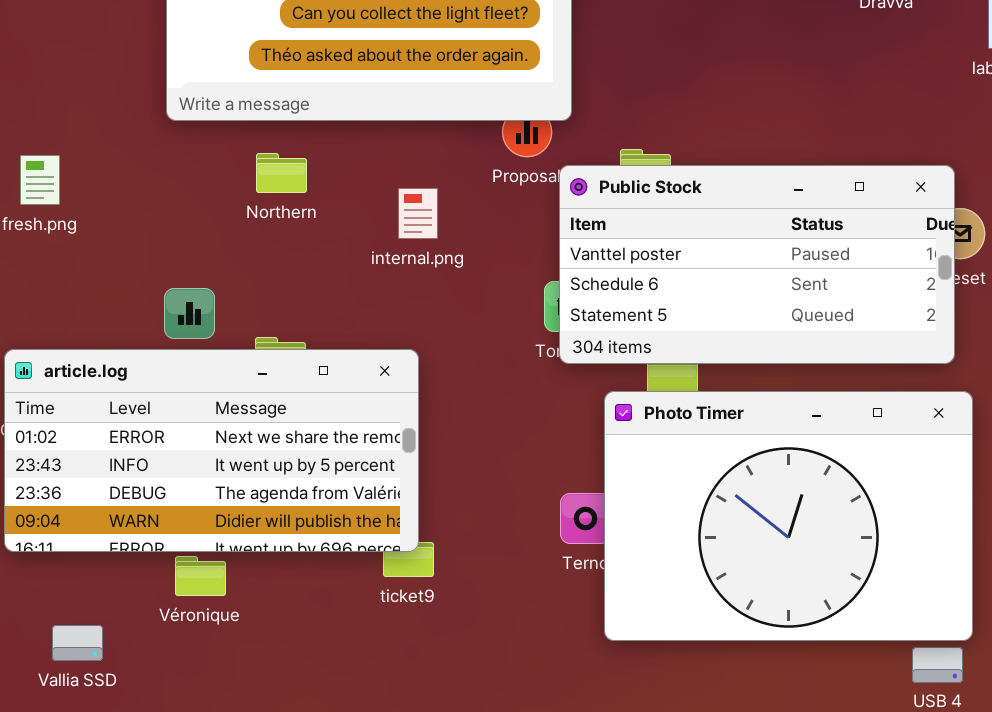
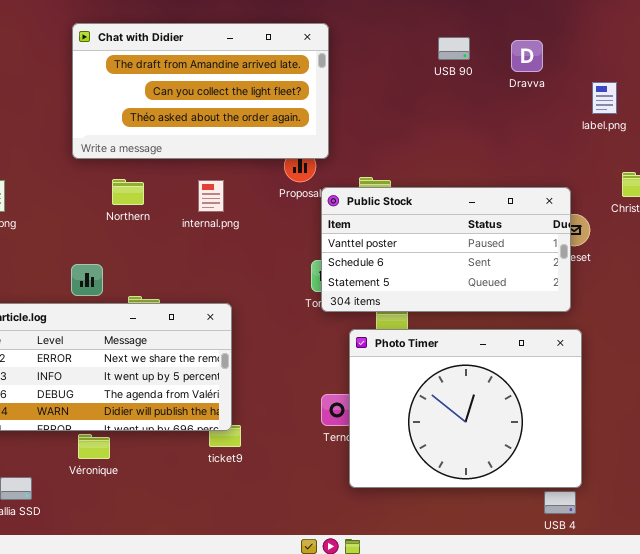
Northern: [256,153,307,193] -> [112,179,144,205], moved
internal.png: [398,188,438,239] -> [198,180,224,212], moved

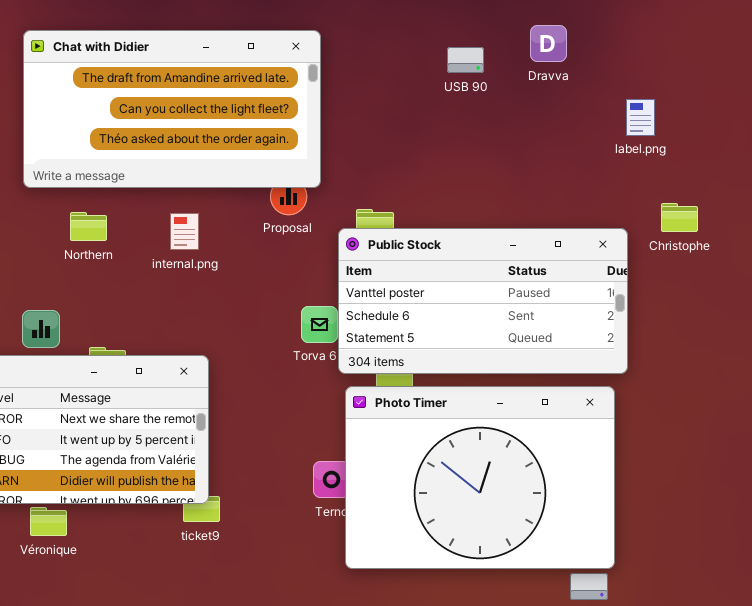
Dravva: [511,40,543,72] -> [530,25,567,62], moved
Public Stock: [321,187,571,312] -> [338,228,628,374], moved

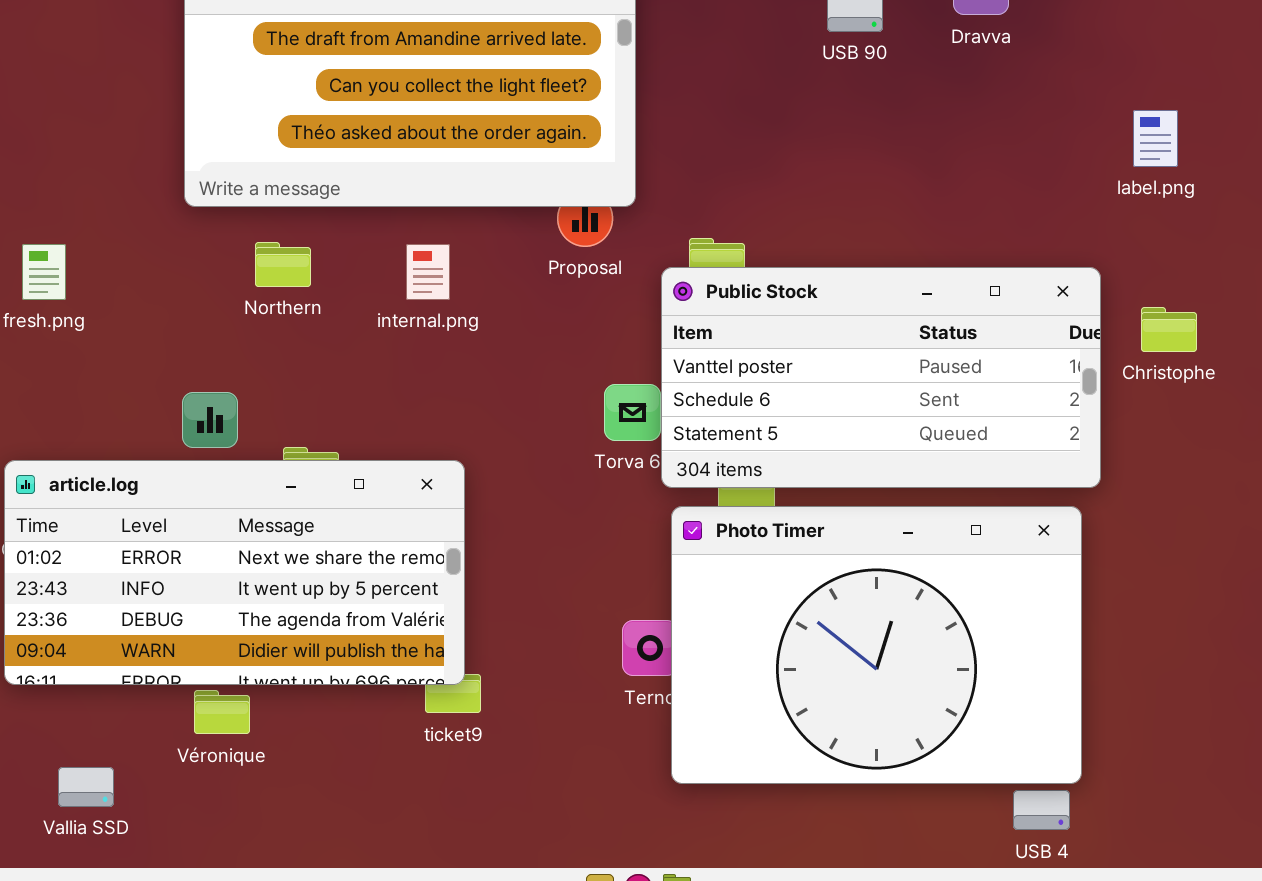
label.png: [626,99,655,136] -> [1133,110,1178,167], moved
Christophe: [661,203,698,232] -> [1141,307,1197,352], moved

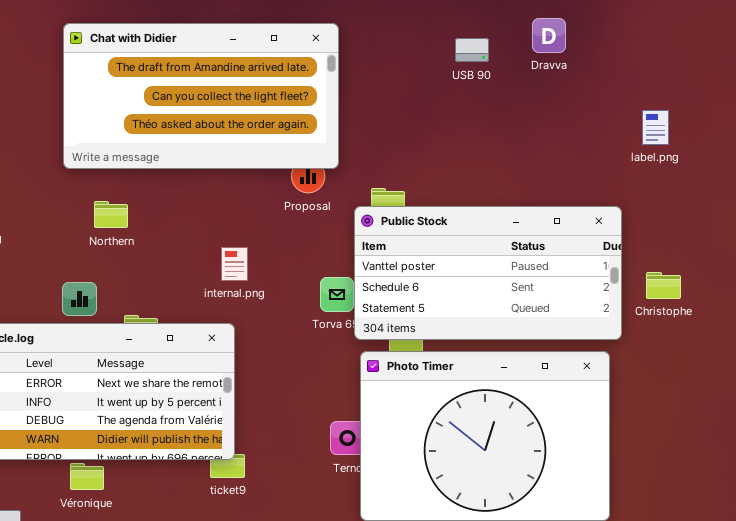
Northern: [255,242,311,287] -> [94,201,128,228], moved
internal.png: [406,244,450,300] -> [221,247,248,281], moved
Christophe: [1141,307,1197,352] -> [646,272,681,299], moved

